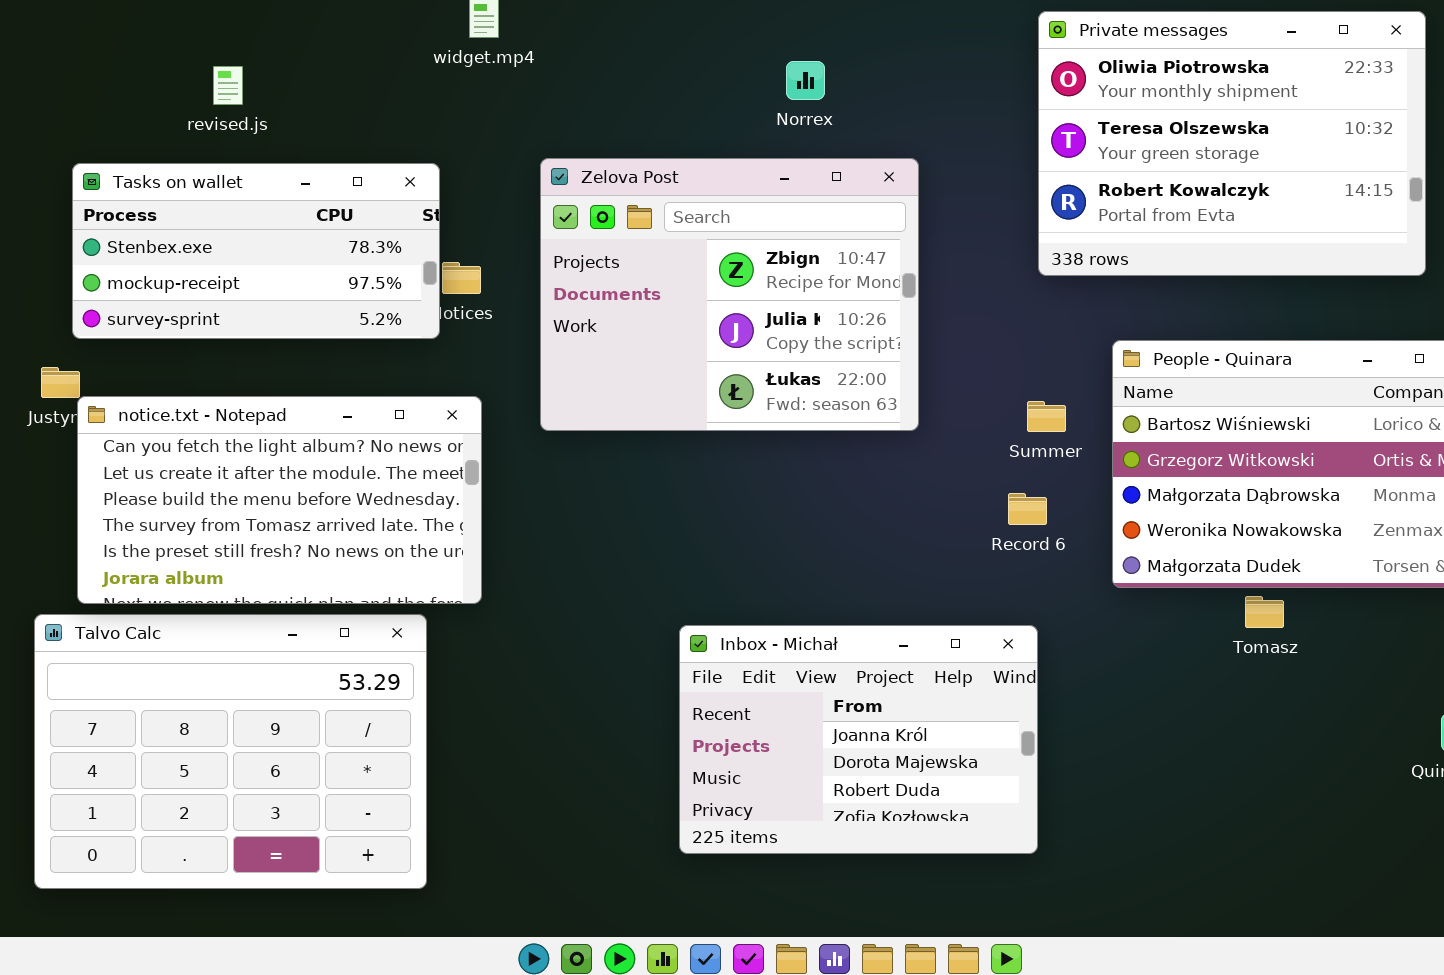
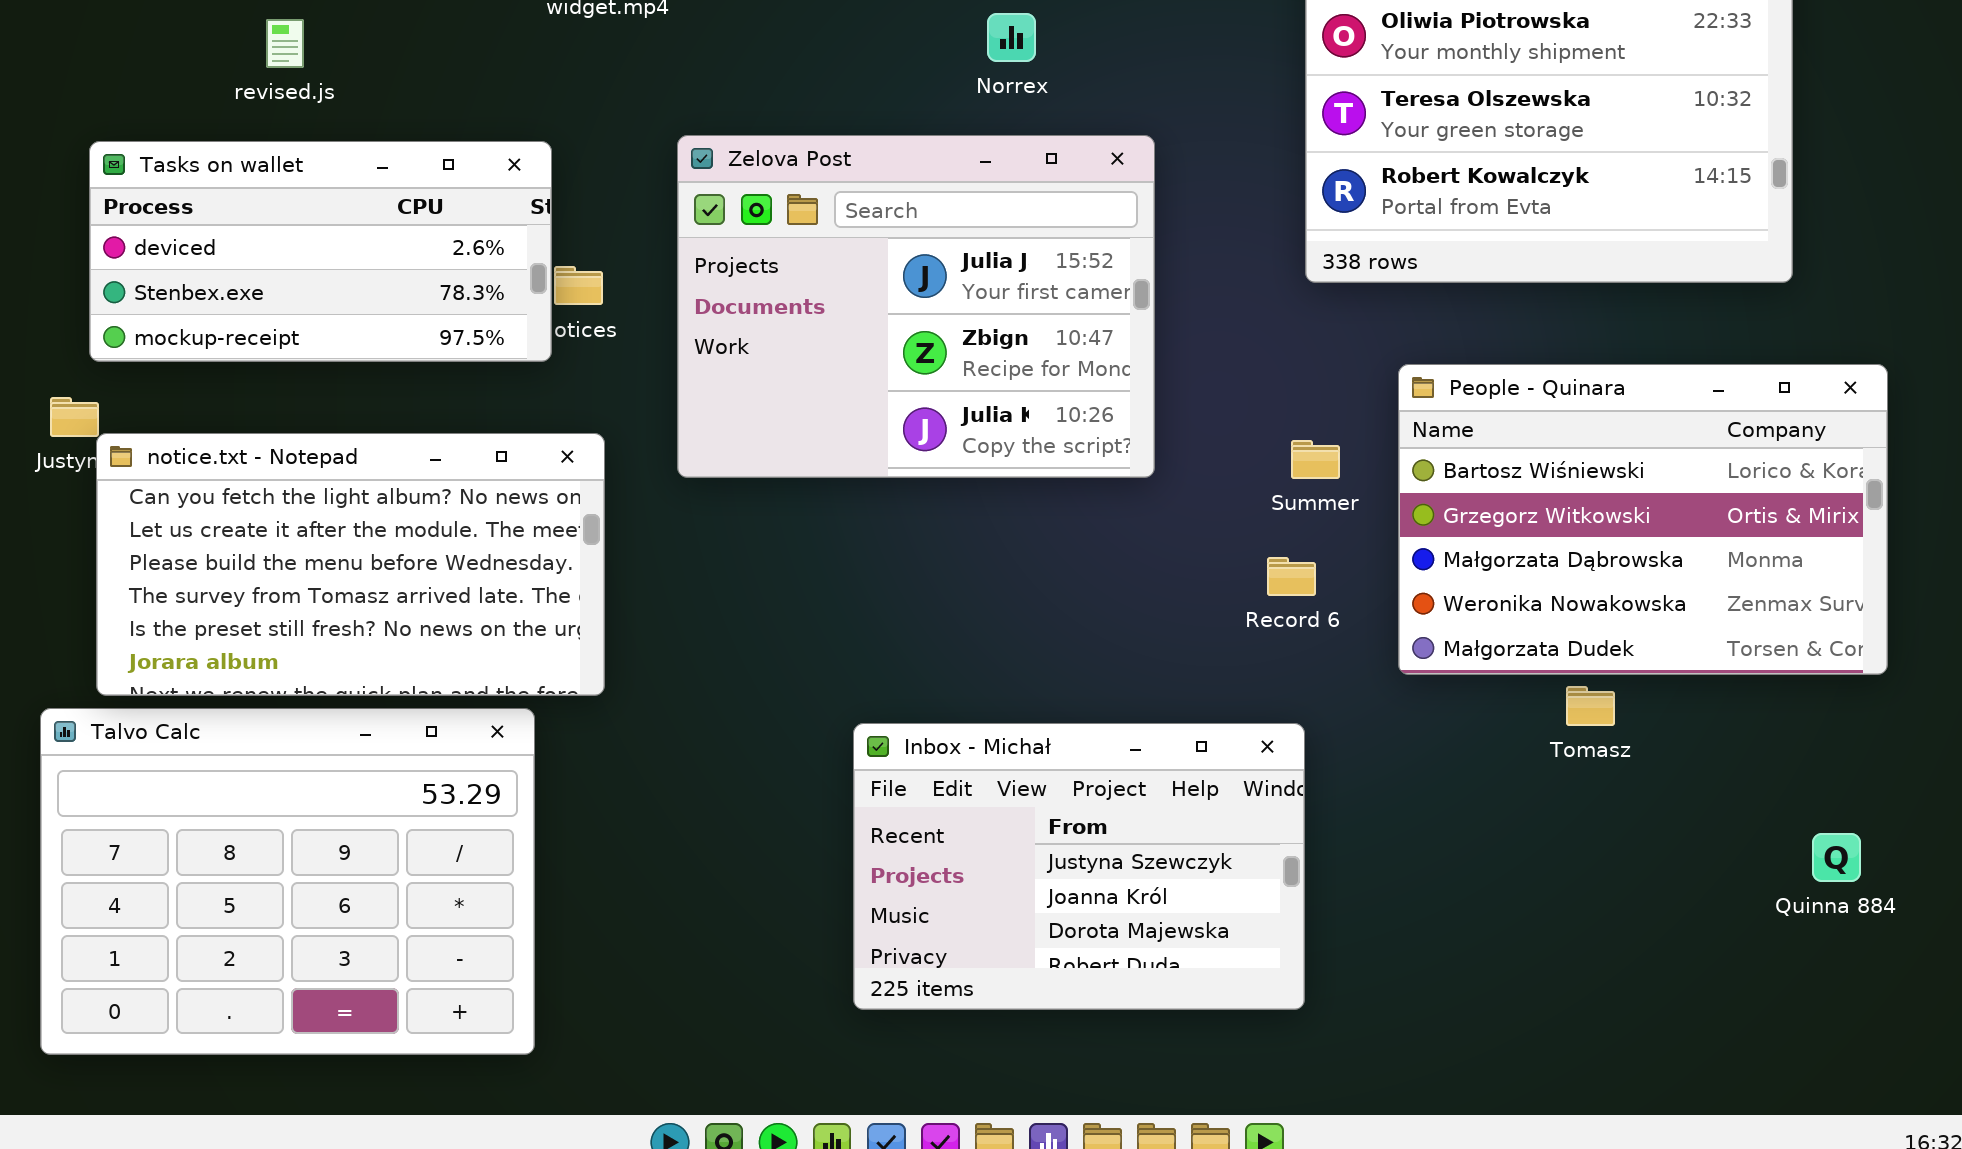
Zelova Post: [540,158,919,431] -> [677,135,1155,478], scrolled up 1 row
Tasks on wallet: [72,163,440,339] -> [89,141,552,362], scrolled up 1 row
Inbox - Michał: [679,625,1038,854] -> [853,723,1305,1010], scrolled up 1 row

